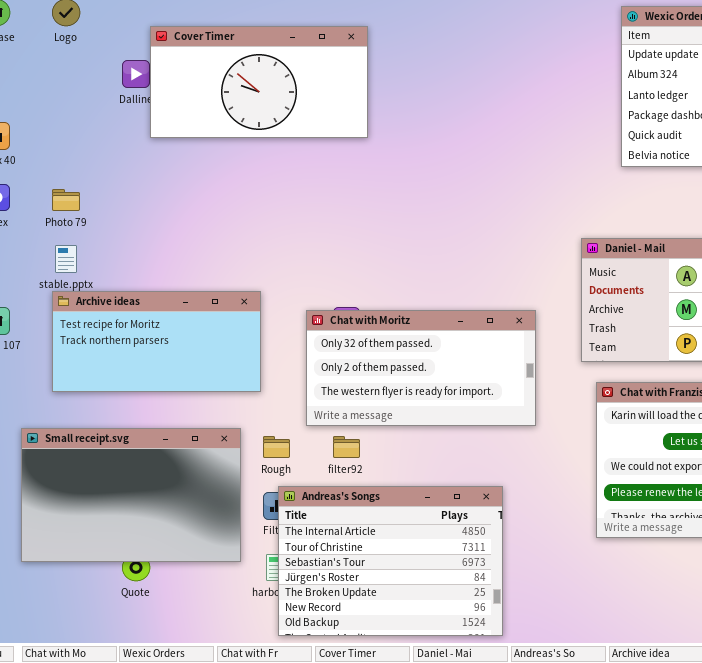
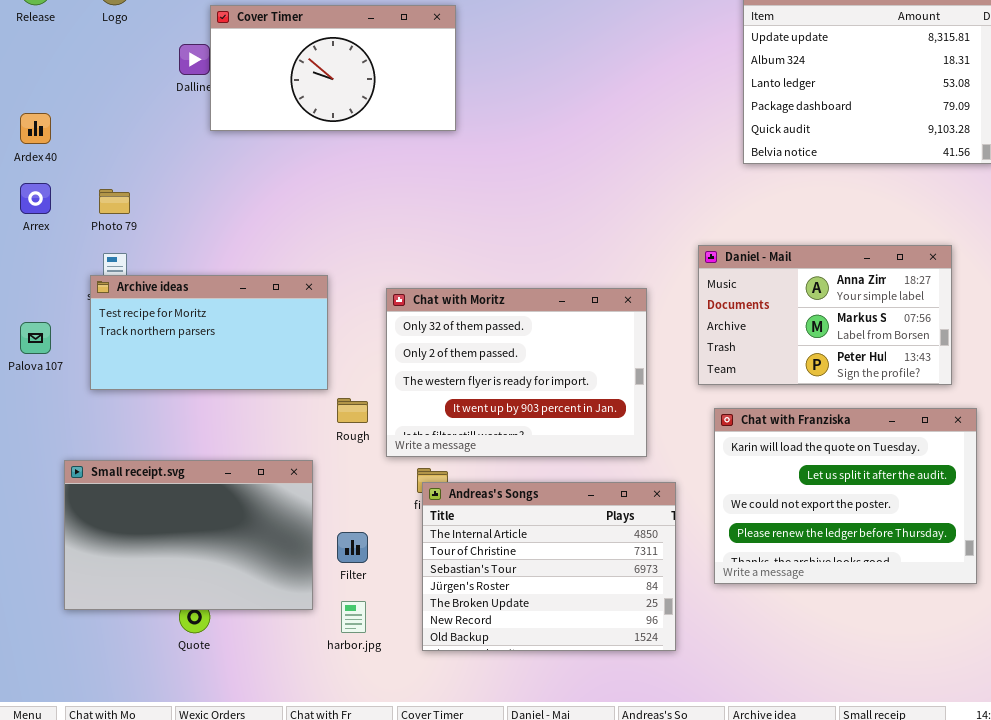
Archive ideas: [52,291,261,392] -> [90,275,328,390], moved
Chat with Moritz: [306,310,536,426] -> [386,288,647,457], resized
Rough: [263,436,290,458] -> [337,398,368,423], moved
Andreas's Songs: [278,486,503,636] -> [422,482,676,651], moved

